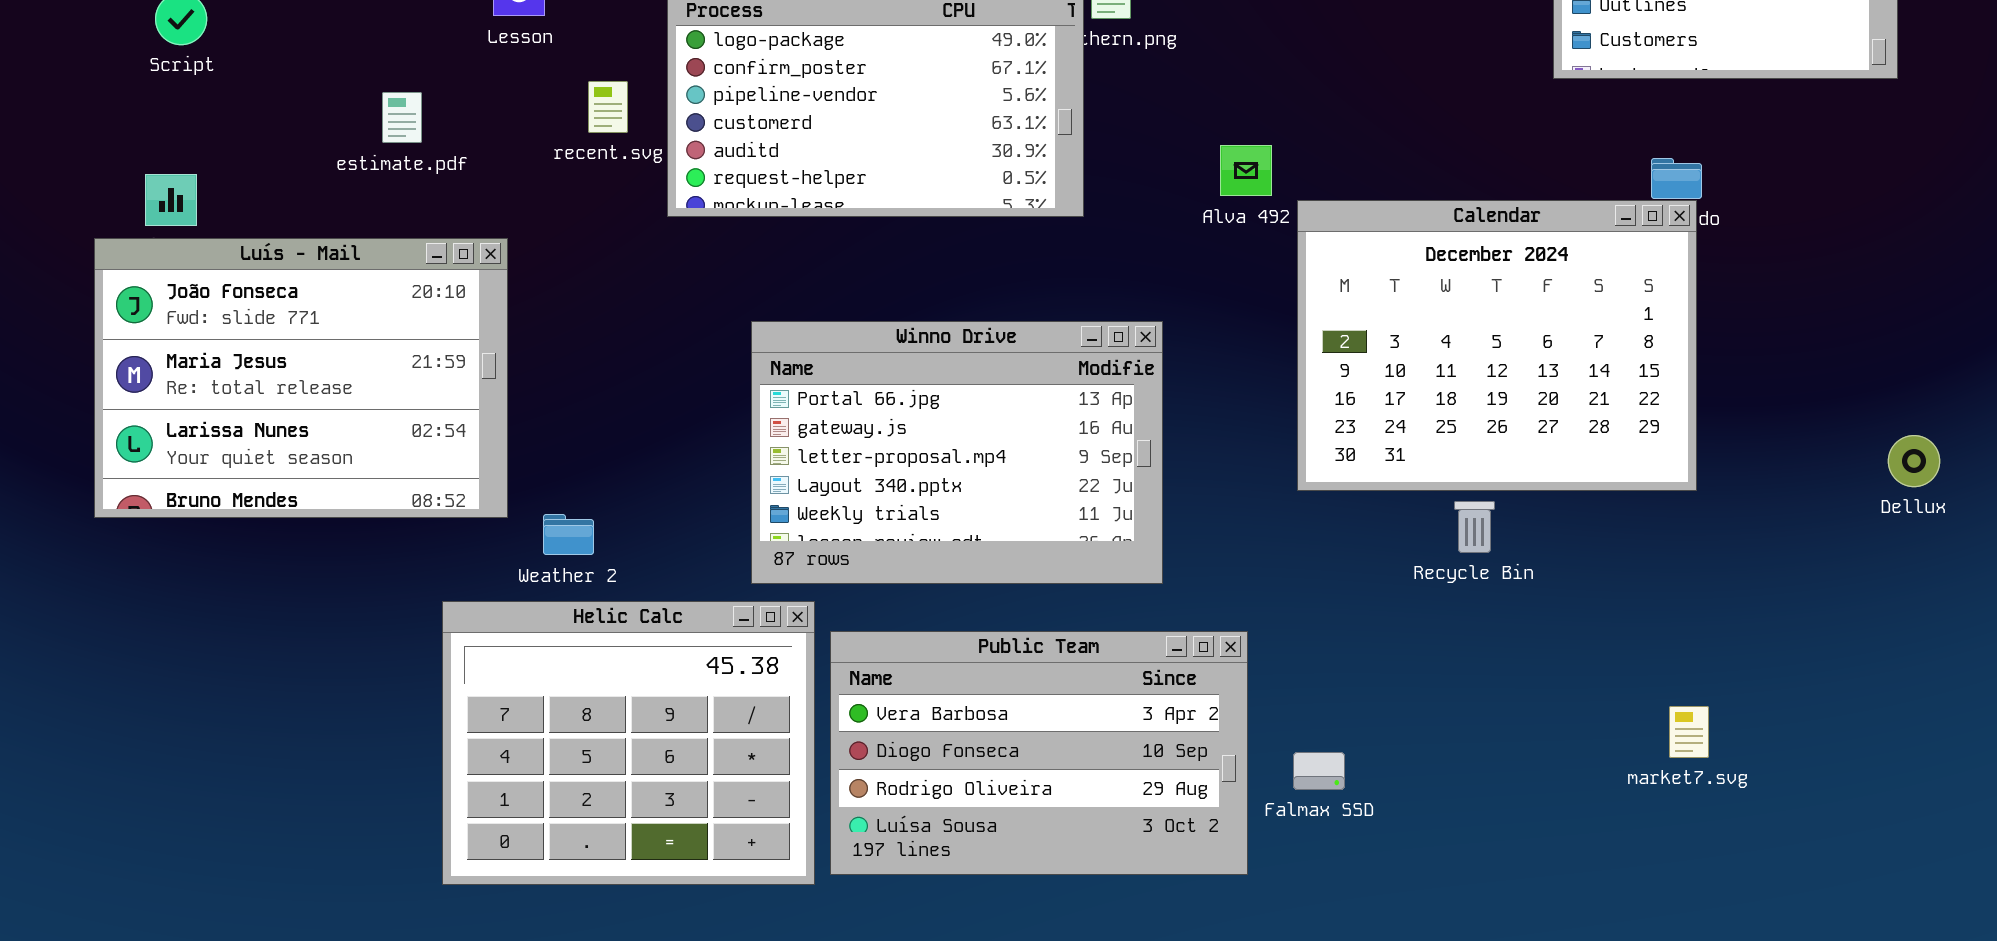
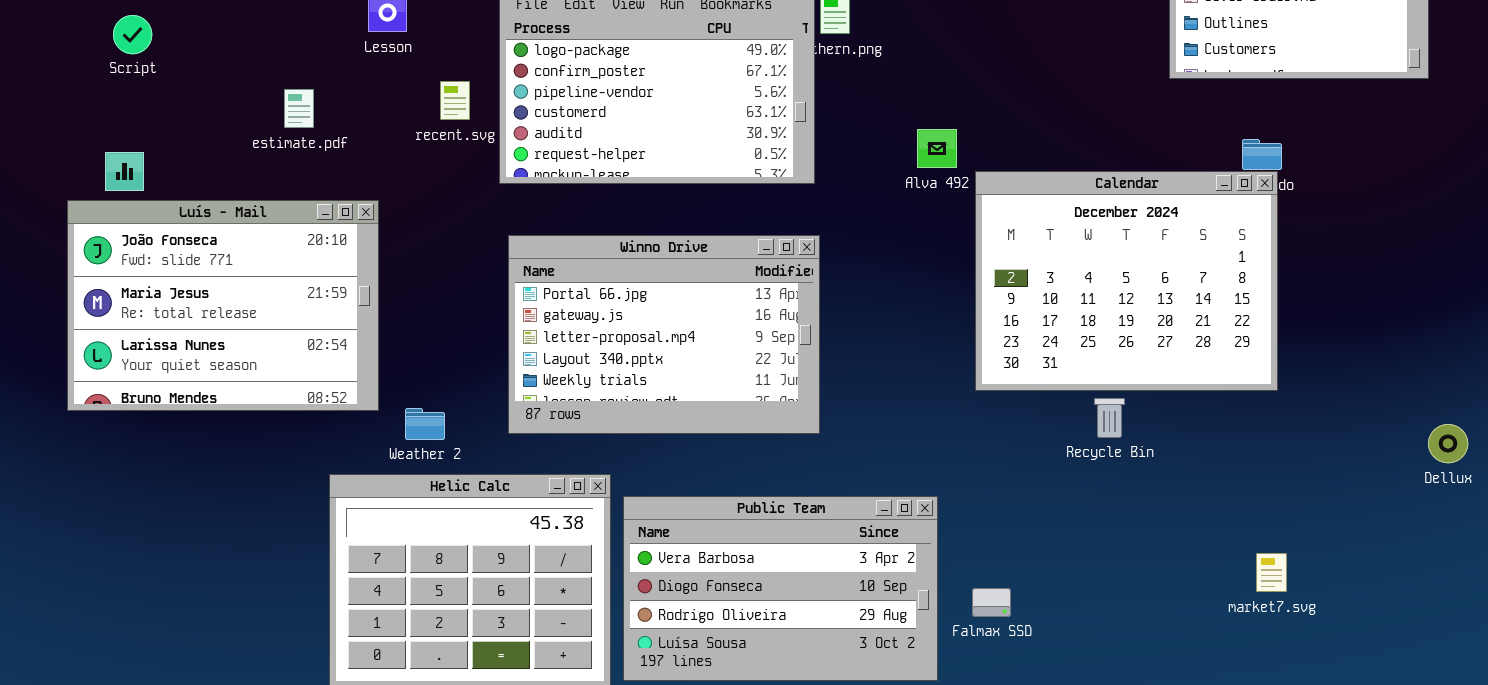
Winno Drive: [751,321,1163,584] -> [508,235,820,434], moved
Dellux: [1888,435,1940,487] -> [1428,424,1468,463], moved

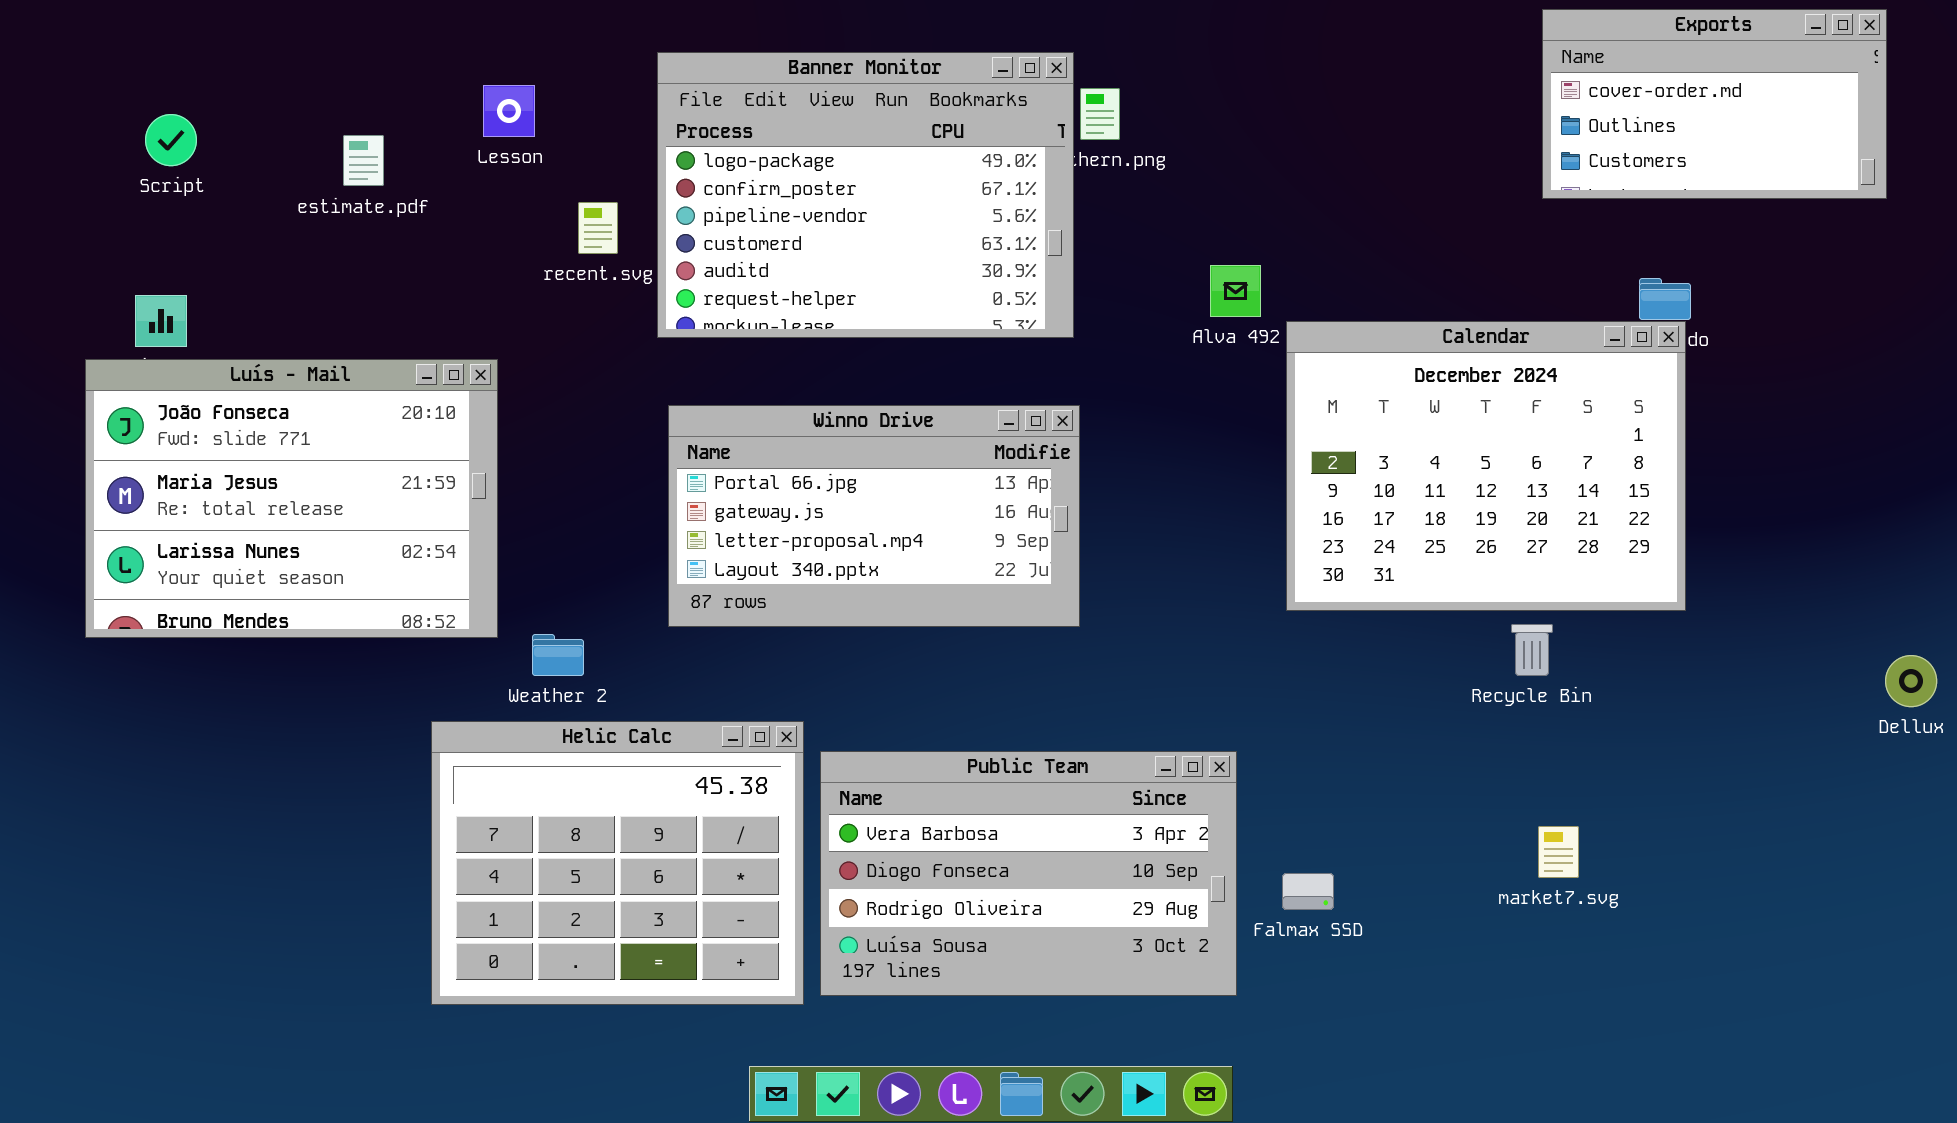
estimate.pdf: [284,89,314,128] -> [343,135,384,186], moved
Winno Drive: [508,235,820,434] -> [668,405,1080,627], resized
Recycle Bin: [1094,398,1125,438] -> [1511,624,1553,676], moved
market7.svg: [1256,553,1287,592] -> [1538,826,1579,878], moved

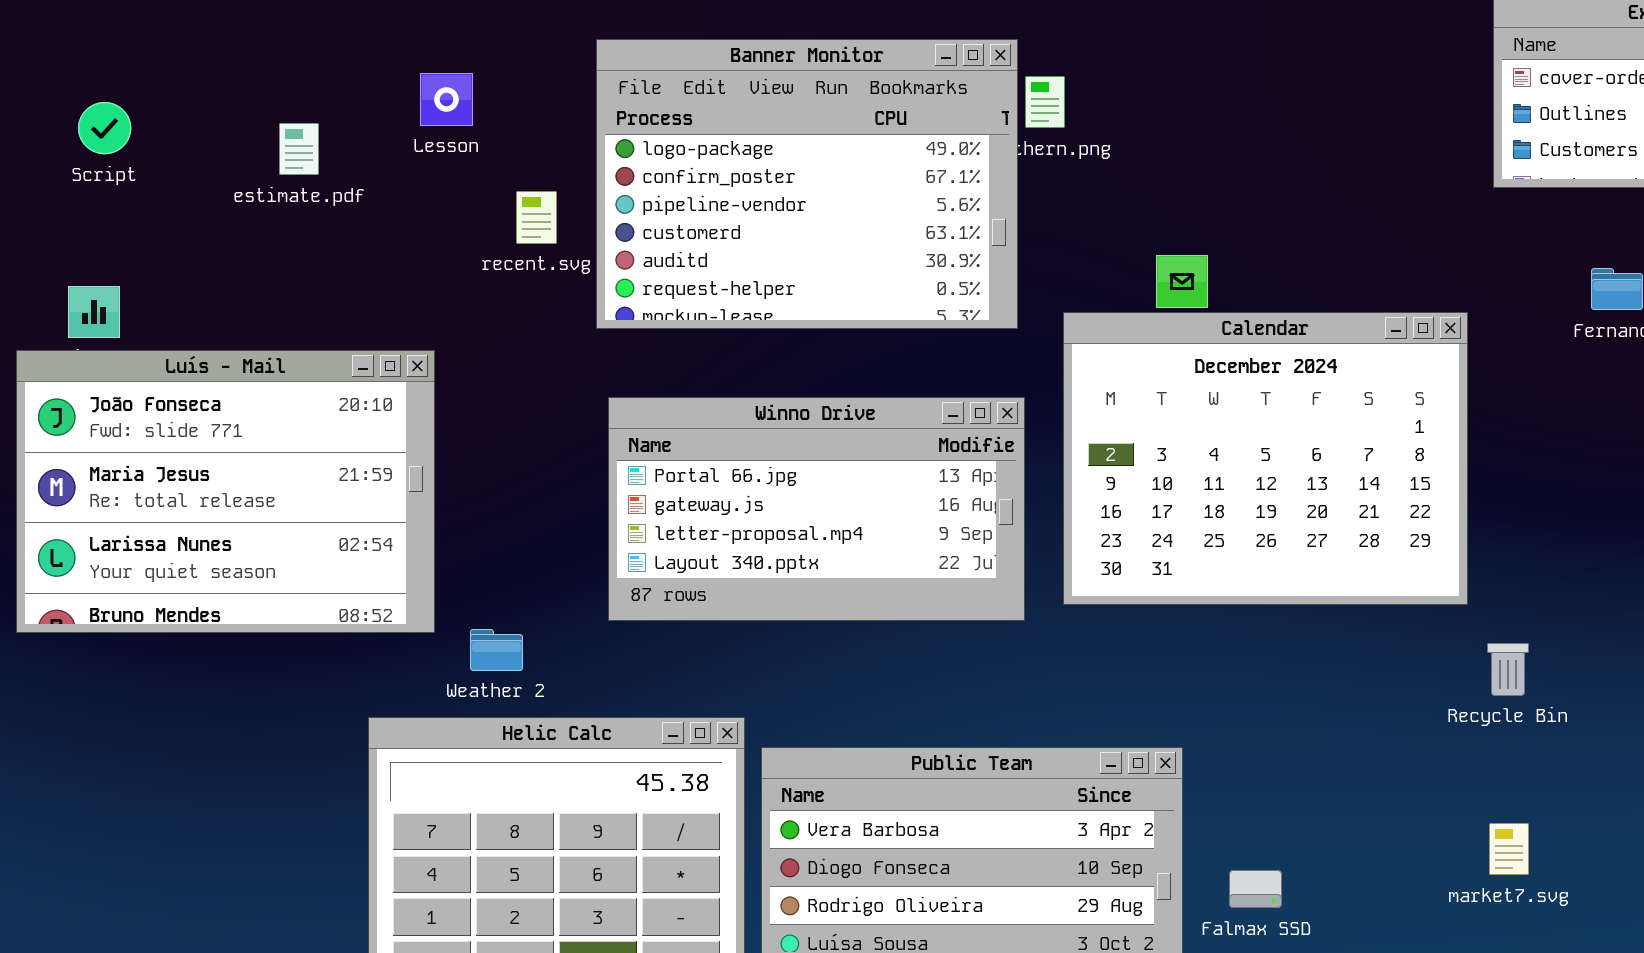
Calendar: [1286,321,1686,611] -> [1063,312,1468,605], moved
Recycle Bin: [1511,624,1553,676] -> [1487,643,1529,696], moved

